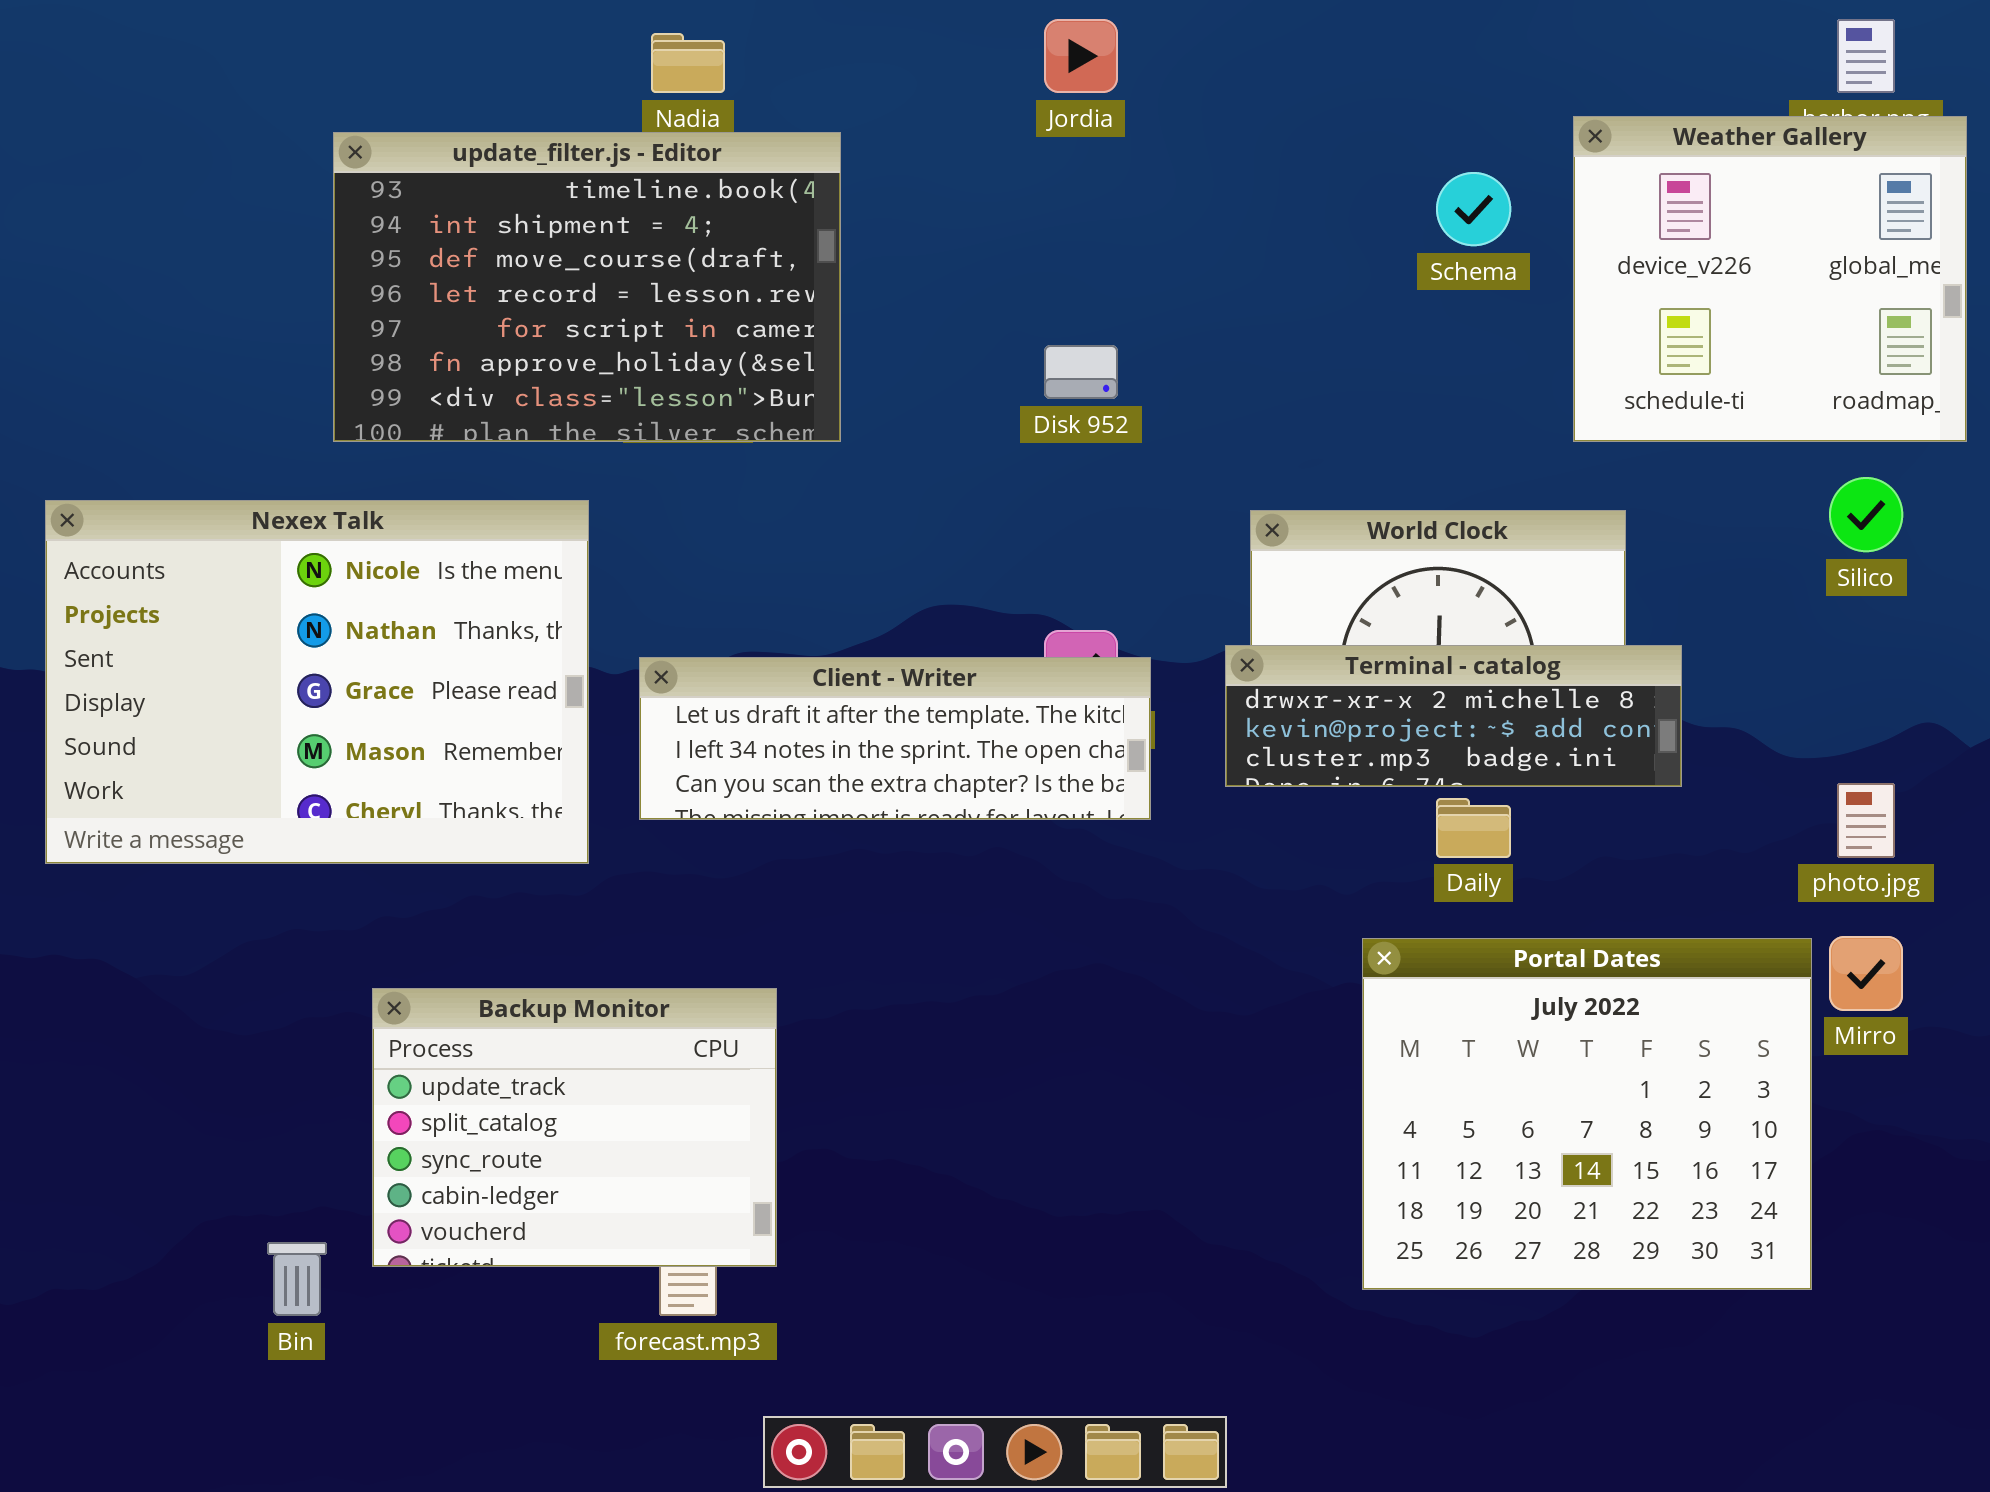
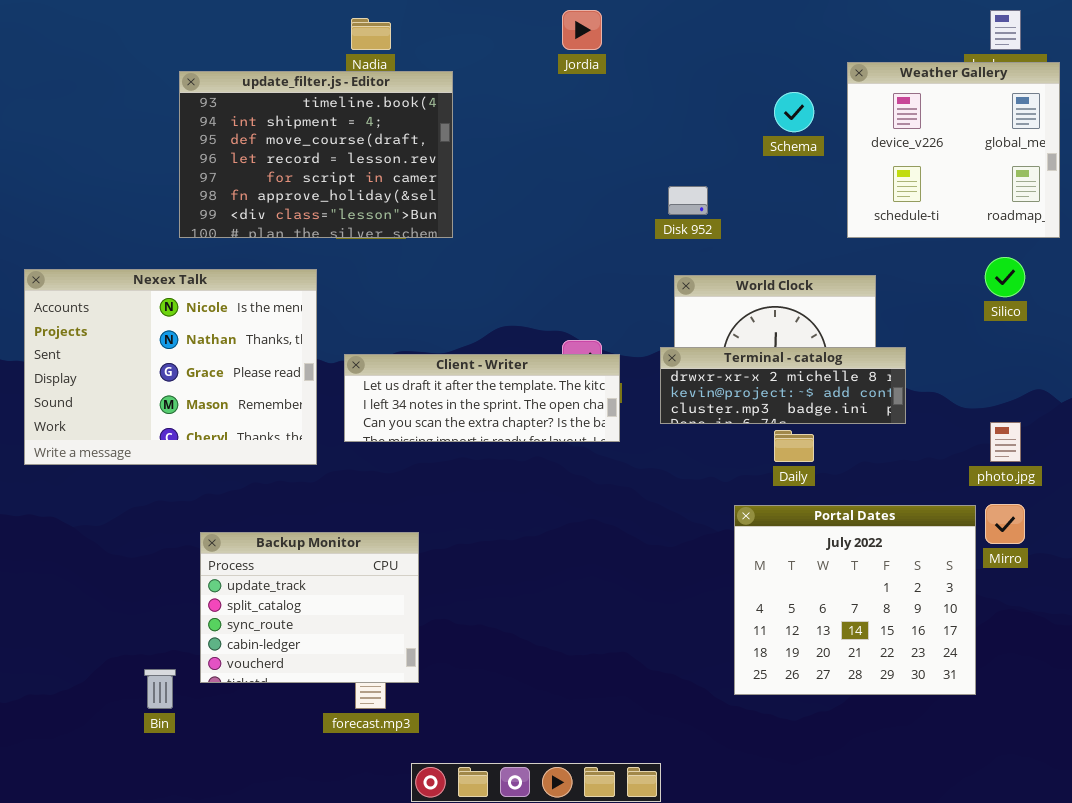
Disk 952: [1044,345,1118,399] -> [668,186,708,215], moved

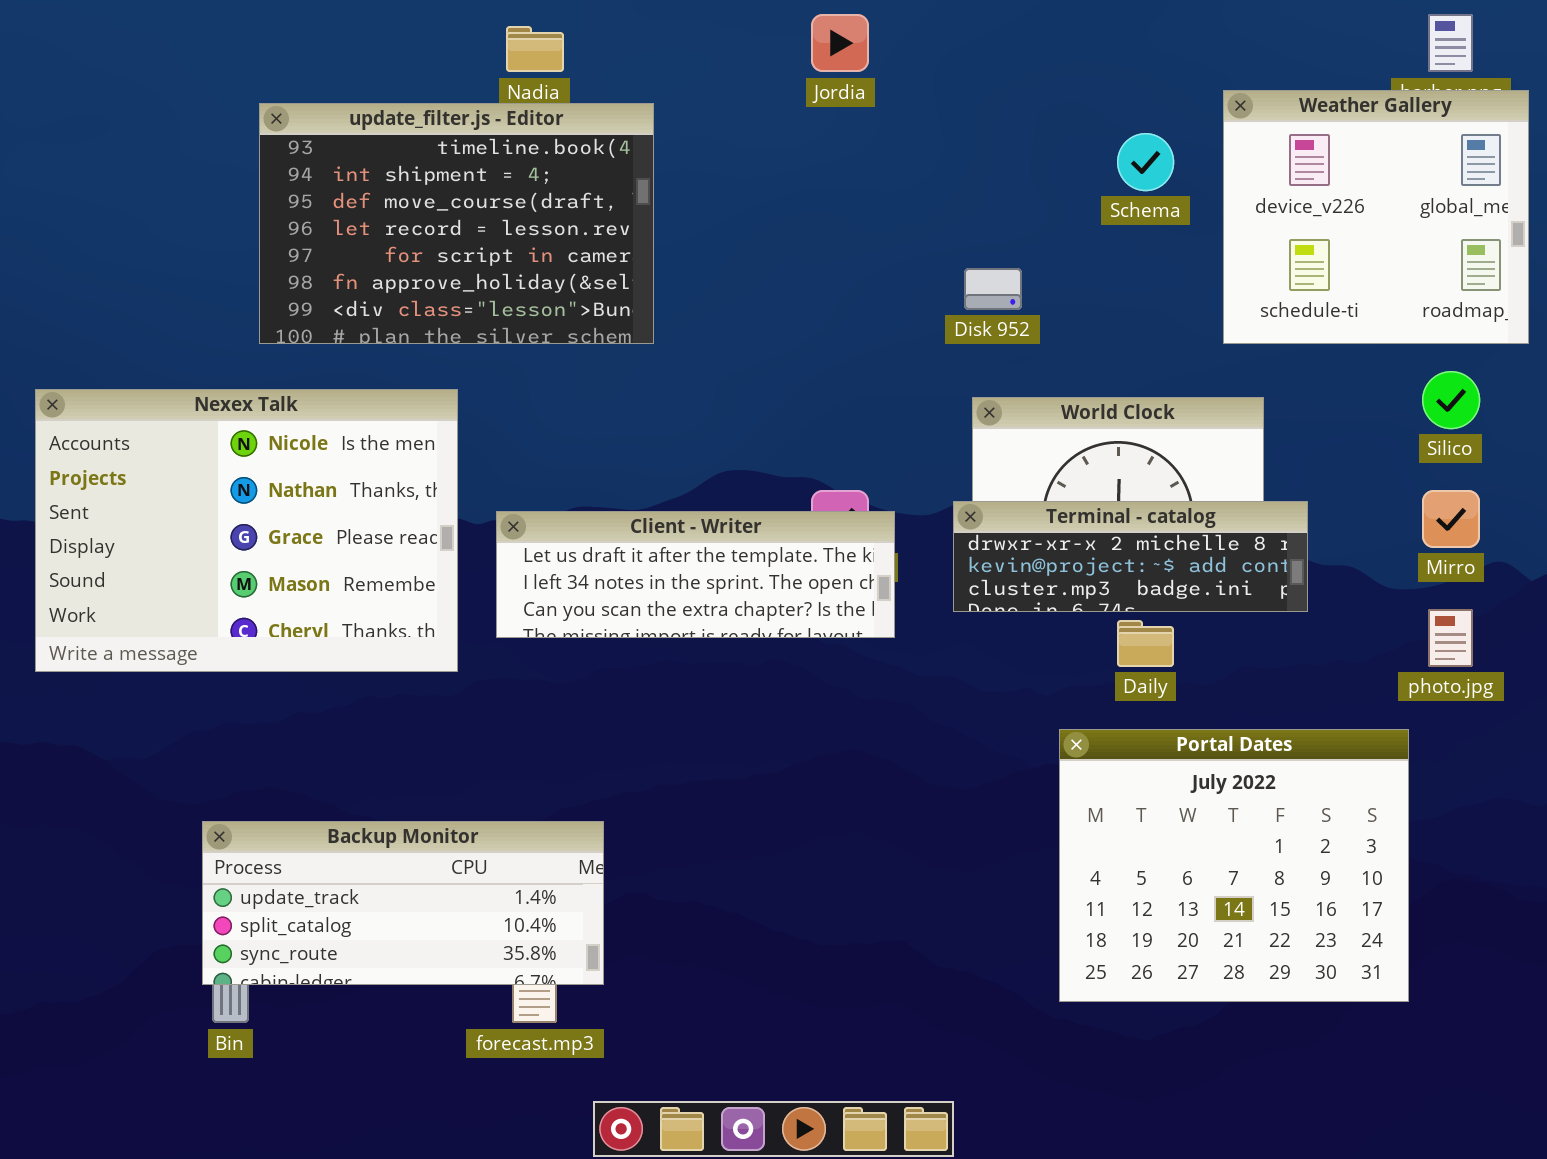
Mirro: [985,504,1025,544] -> [1422,490,1480,548], moved
Backup Monitor: [200,532,419,683] -> [202,821,604,985], resized

